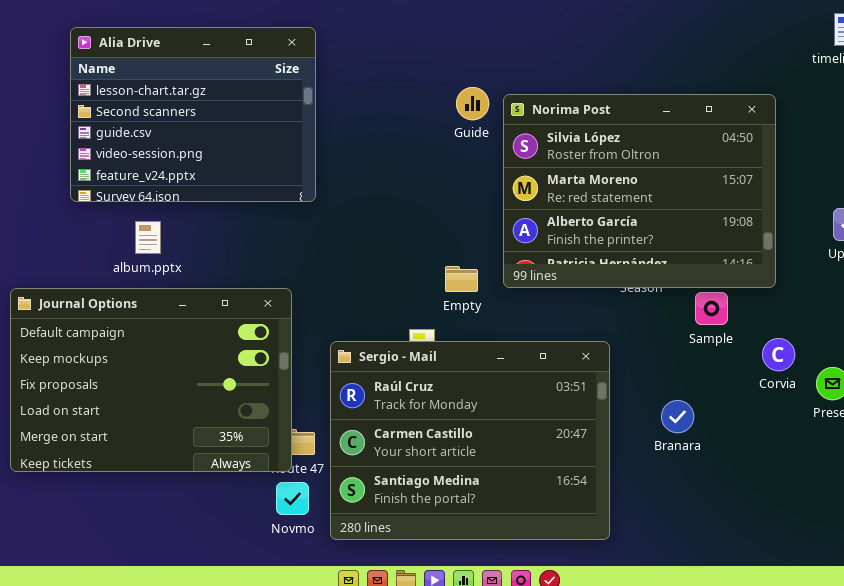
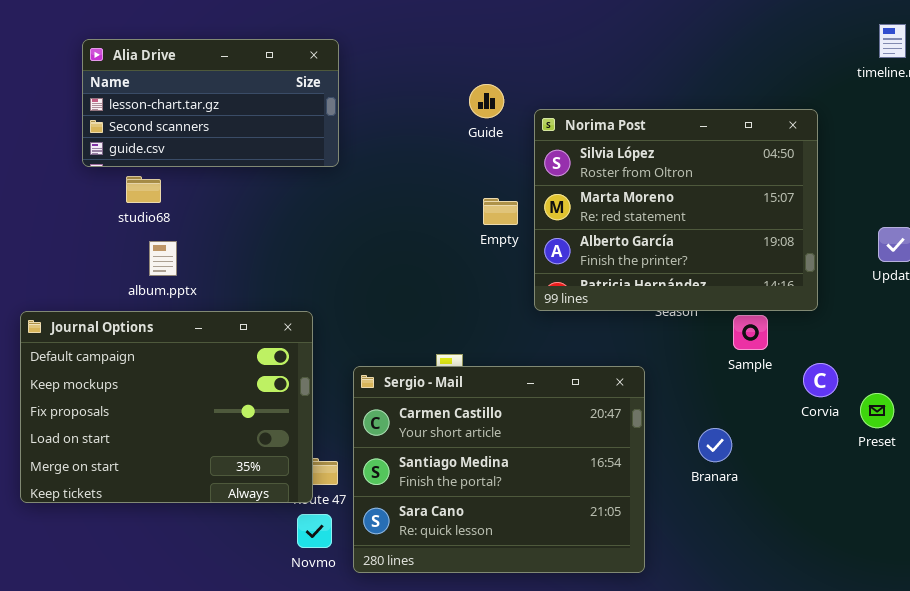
Alia Drive: [70,27,316,202] -> [82,39,339,167], resized
Guide: [456,87,489,120] -> [469,84,504,118], moved
Empty: [445,266,478,292] -> [483,198,518,225], moved
Sergio - Mail: [330,341,610,540] -> [353,366,645,573], scrolled down 1 row

